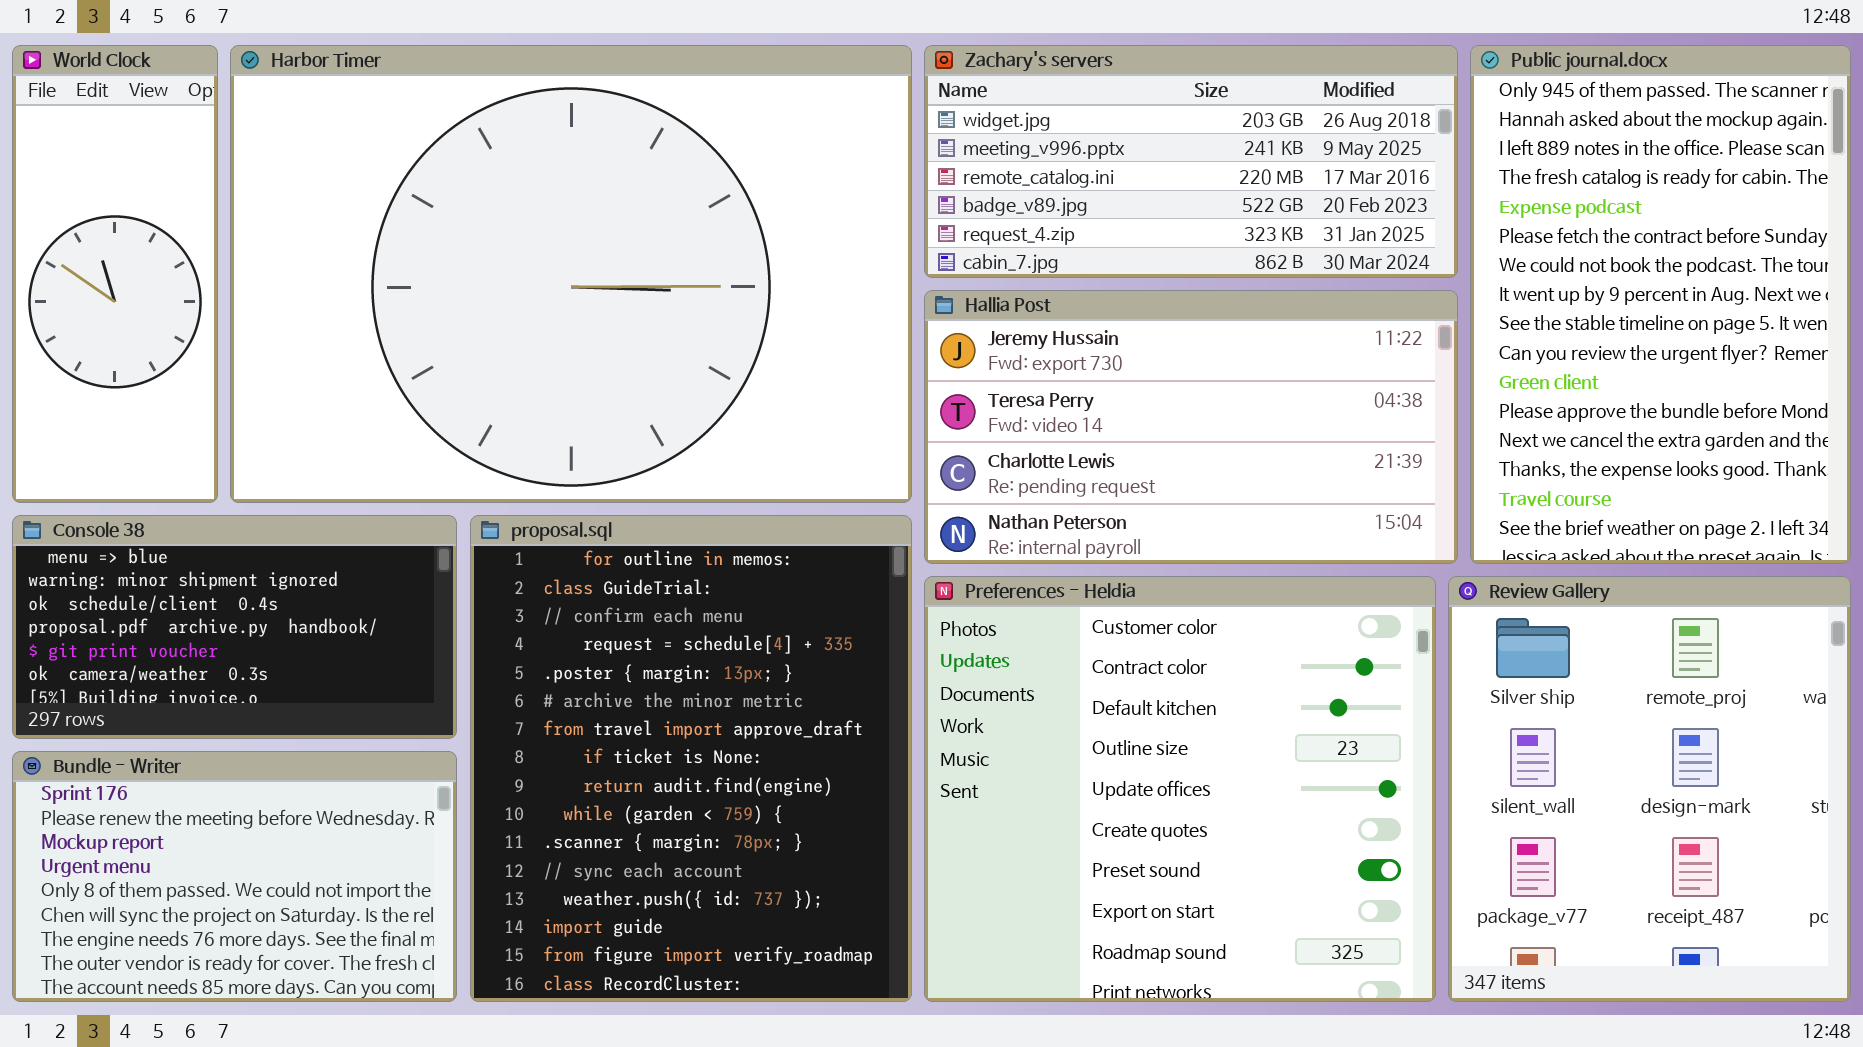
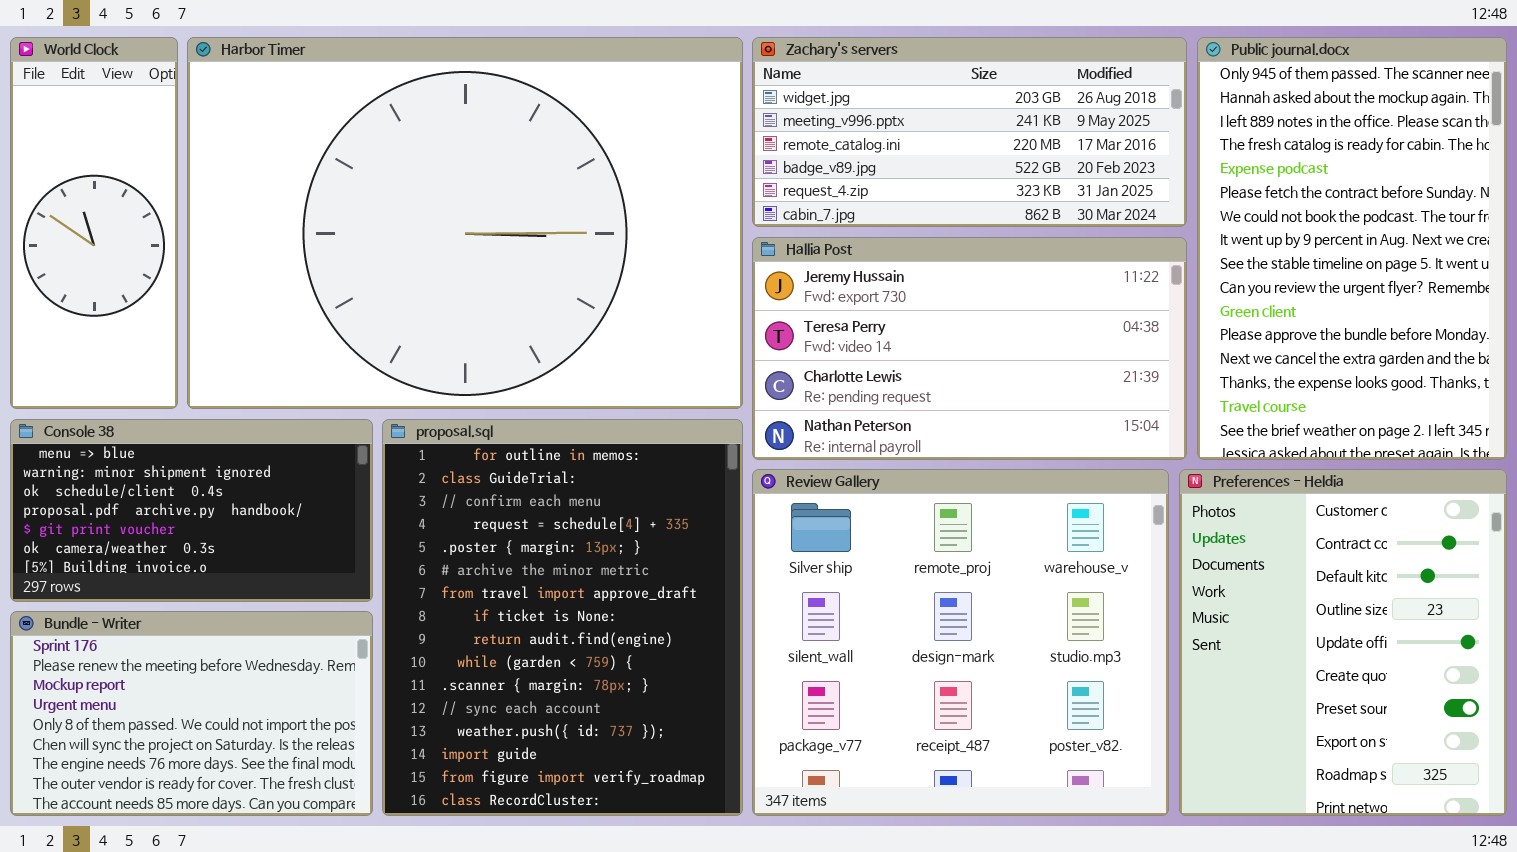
Preferences - Heldia: [924,576,1436,1002] -> [1179,469,1507,816], moved, resized
Review Gallery: [1448,576,1851,1002] -> [752,469,1169,816], moved, resized

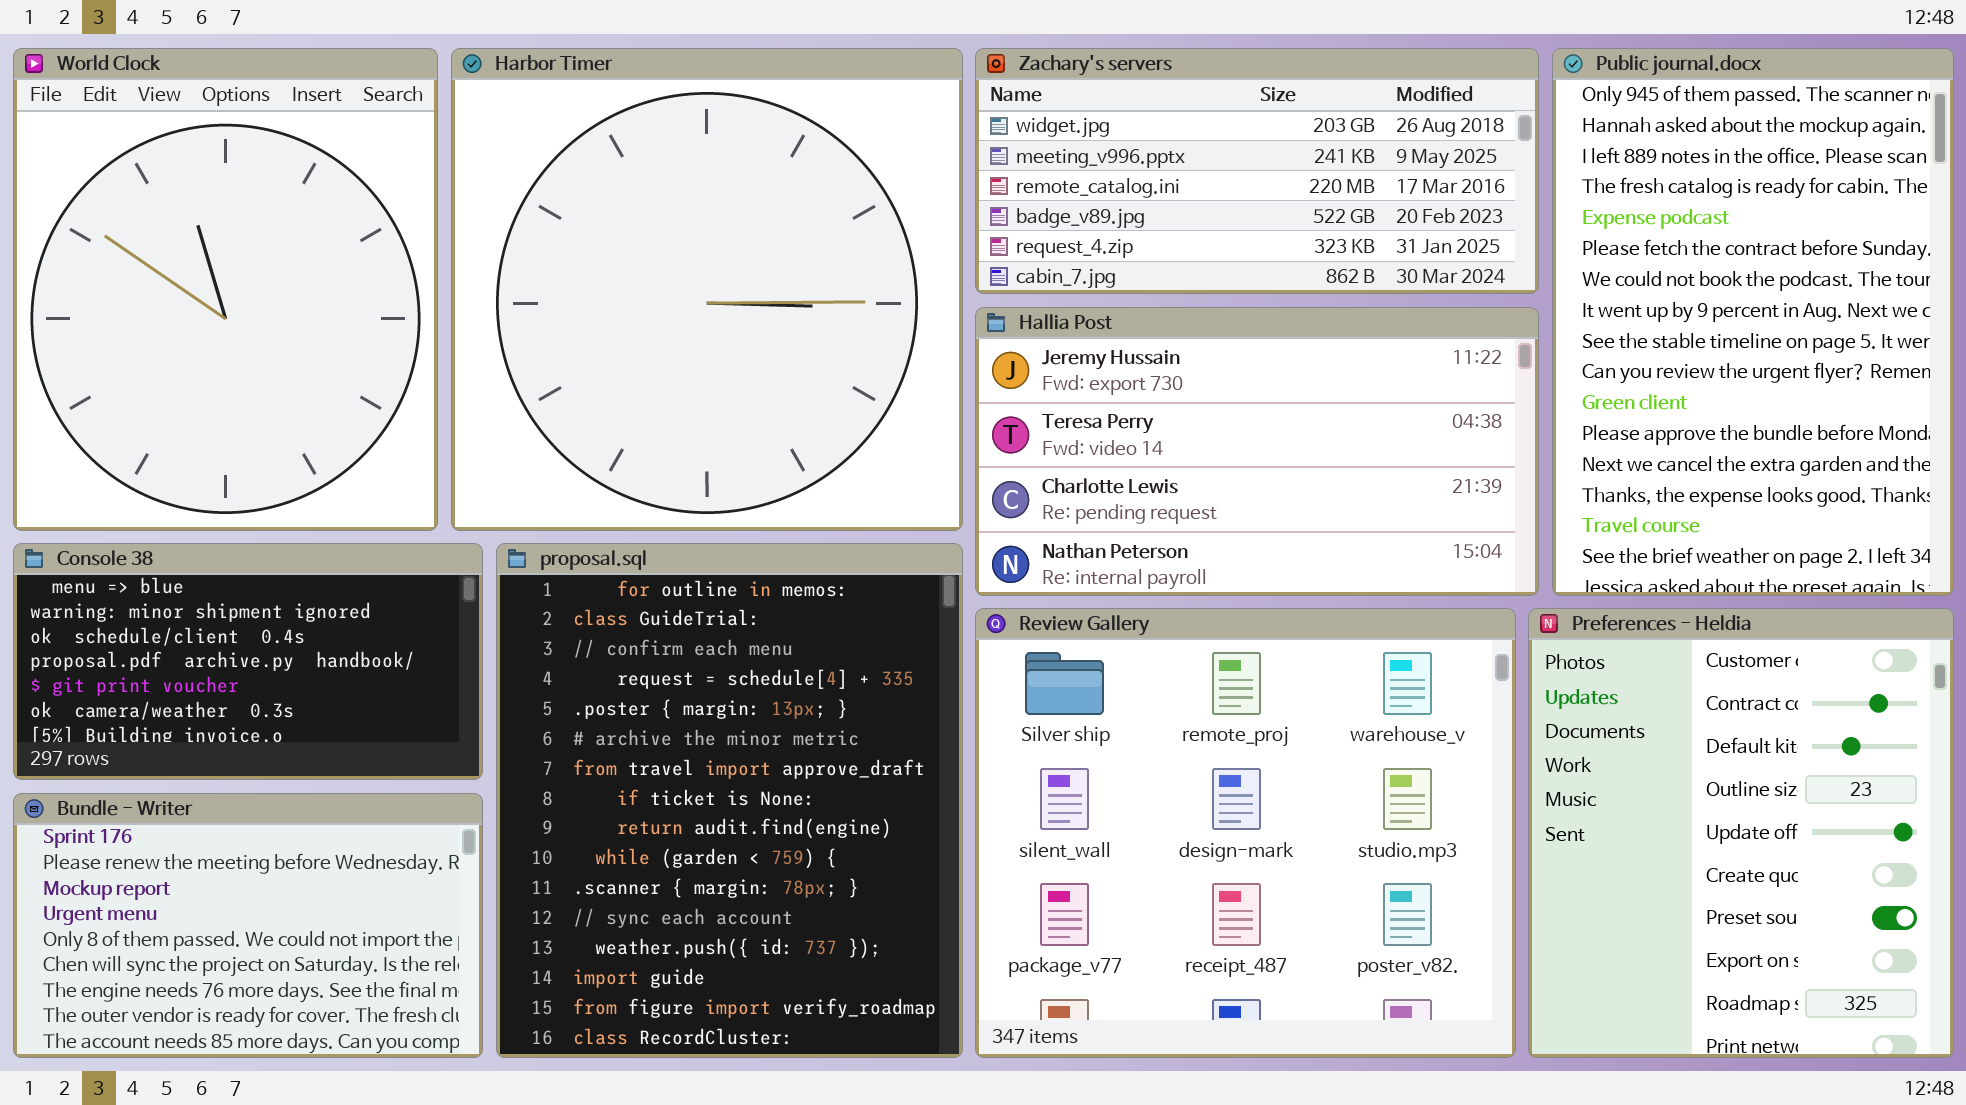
World Clock: [10,37,178,409] -> [13,48,438,531], resized
Harbor Timer: [187,37,743,409] -> [451,48,963,531], resized

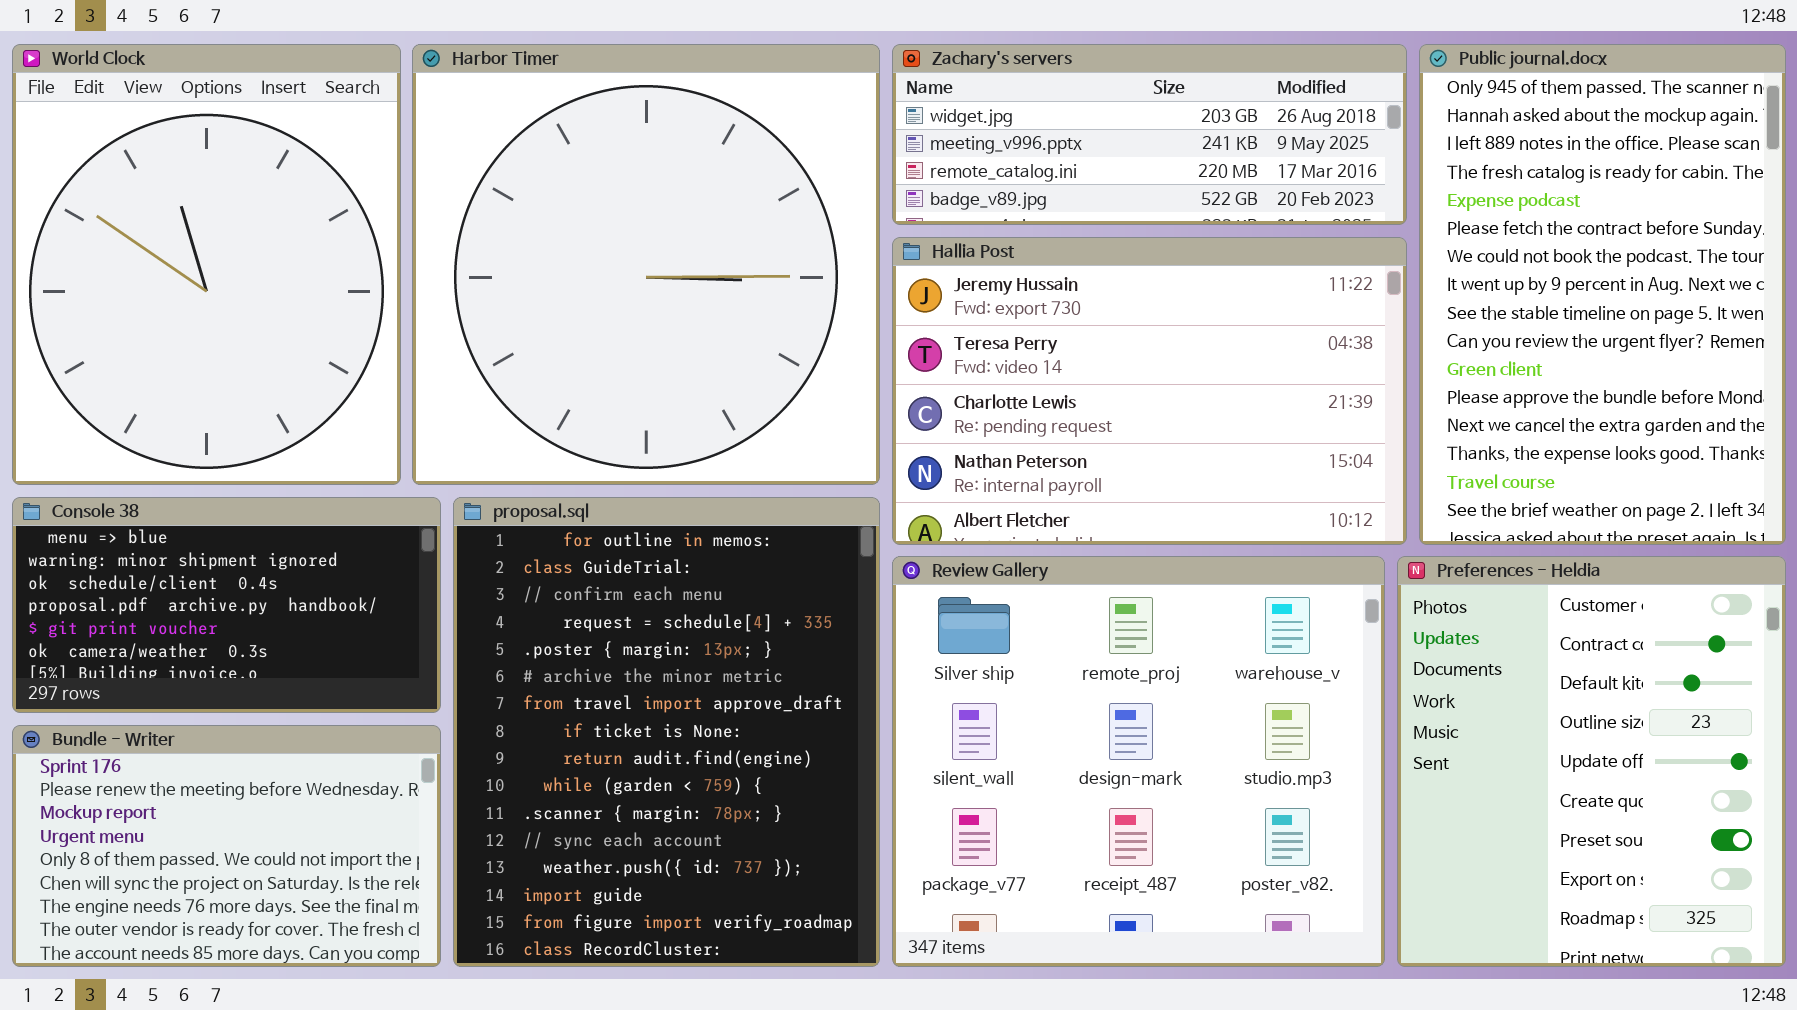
Zachary's servers: [975,48,1539,294] -> [892,44,1407,225], resized
Hallia Post: [975,307,1539,596] -> [892,237,1407,545], resized

